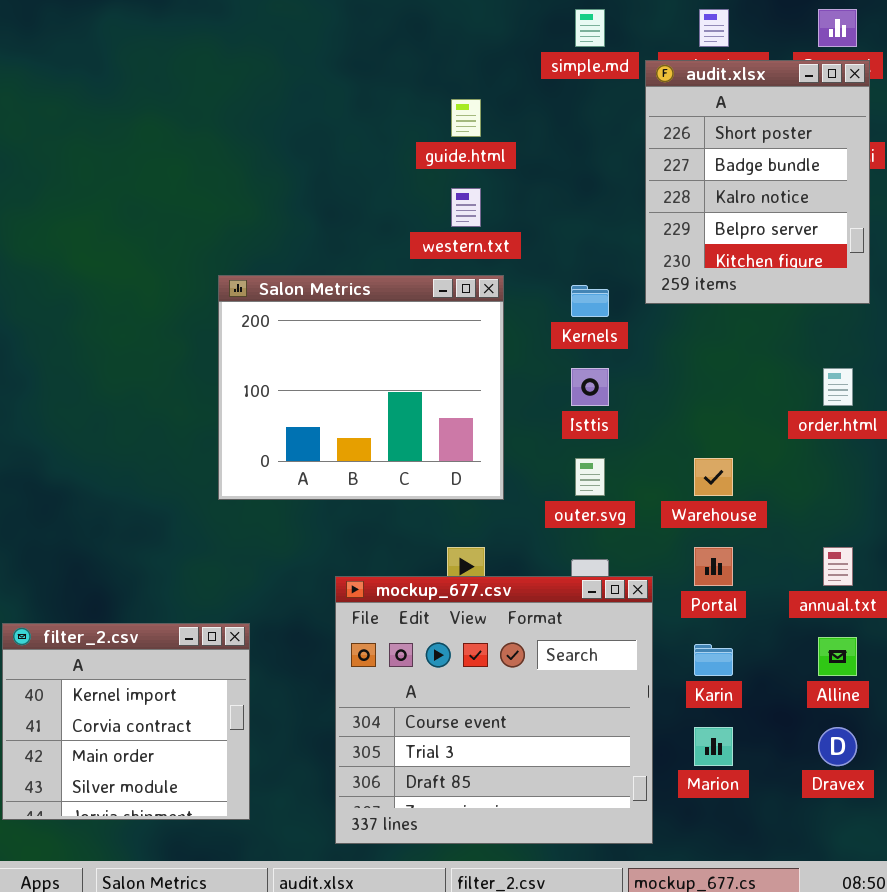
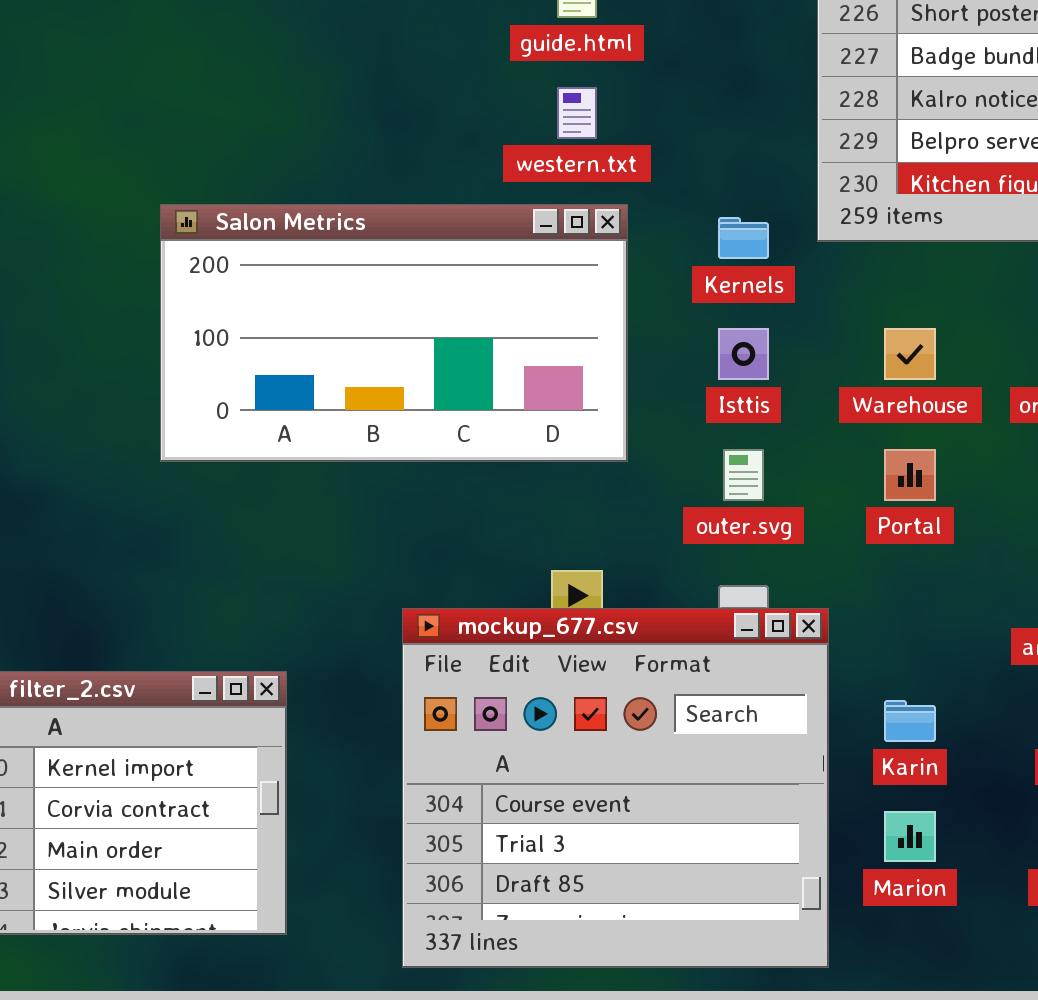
Salon Metrics: [218,275,504,500] -> [160,204,628,462], resized
Warehouse: [694,458,733,496] -> [884,328,936,380], moved
Portal: [694,547,733,586] -> [884,449,936,501], moved

